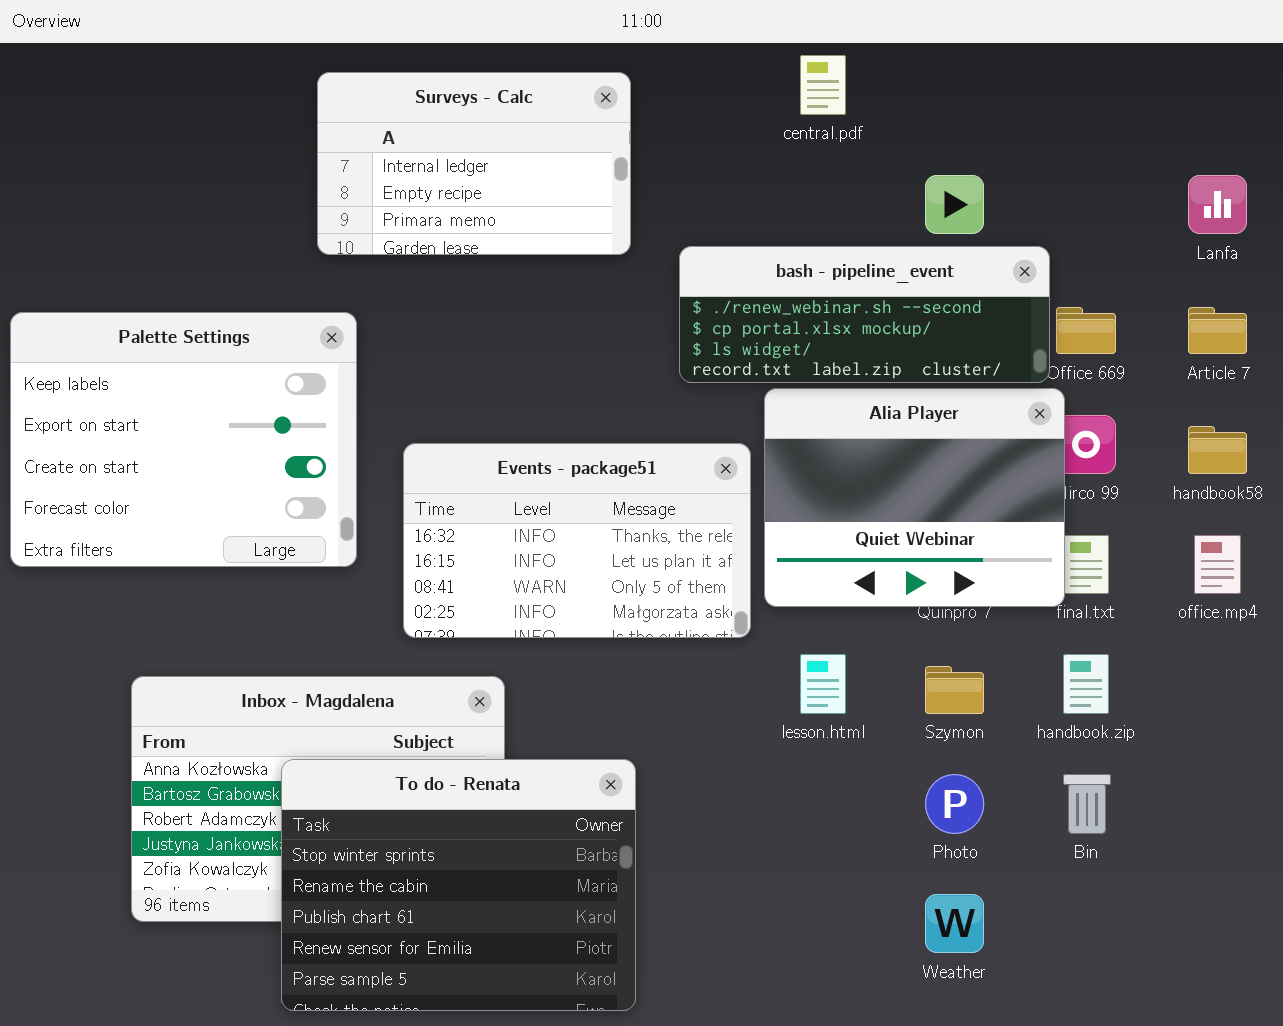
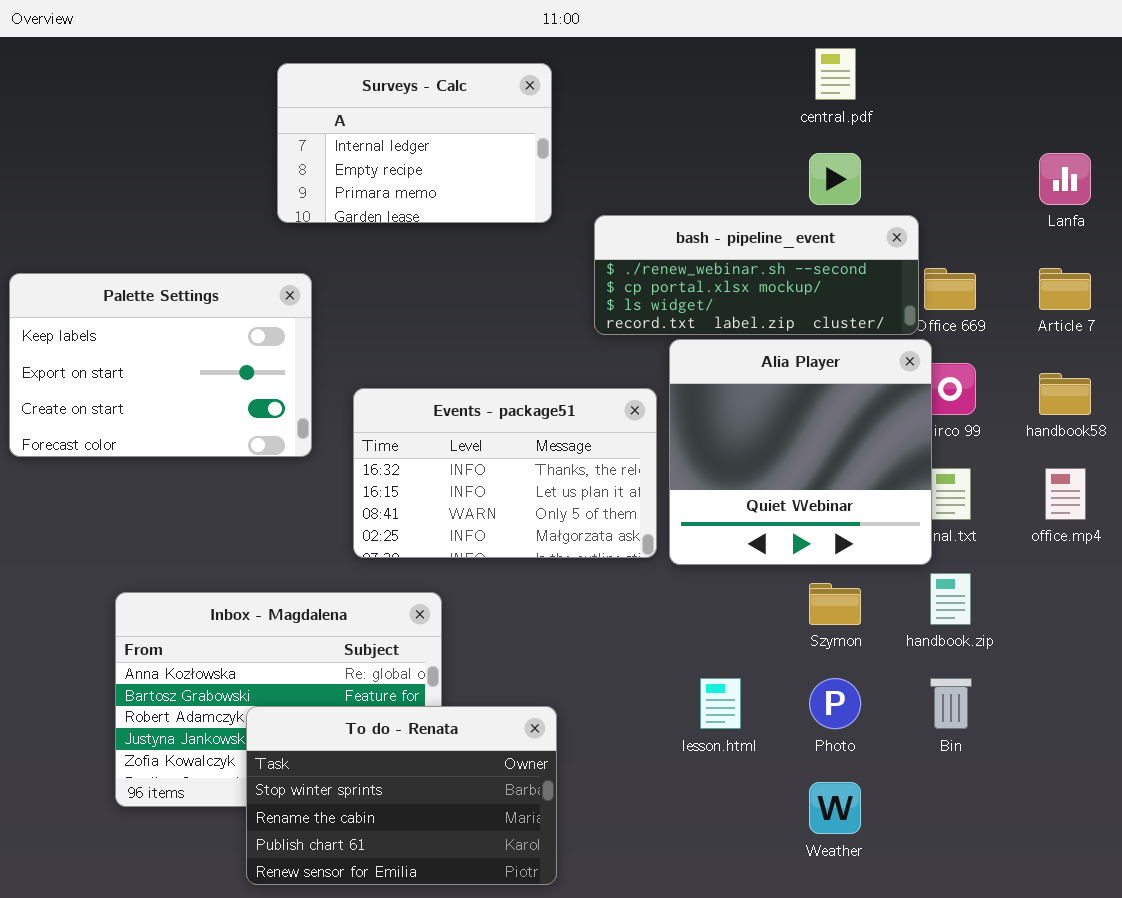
central.pdf: [800,55,846,115] -> [815,48,856,100], moved
Palette Settings: [10,312,357,567] -> [9,273,312,457], resized
Alia Player: [764,388,1065,607] -> [669,339,932,565], resized
lesson.html: [800,654,846,714] -> [700,678,741,729], moved
To do - Renata: [281,759,636,1011] -> [246,706,557,885], resized

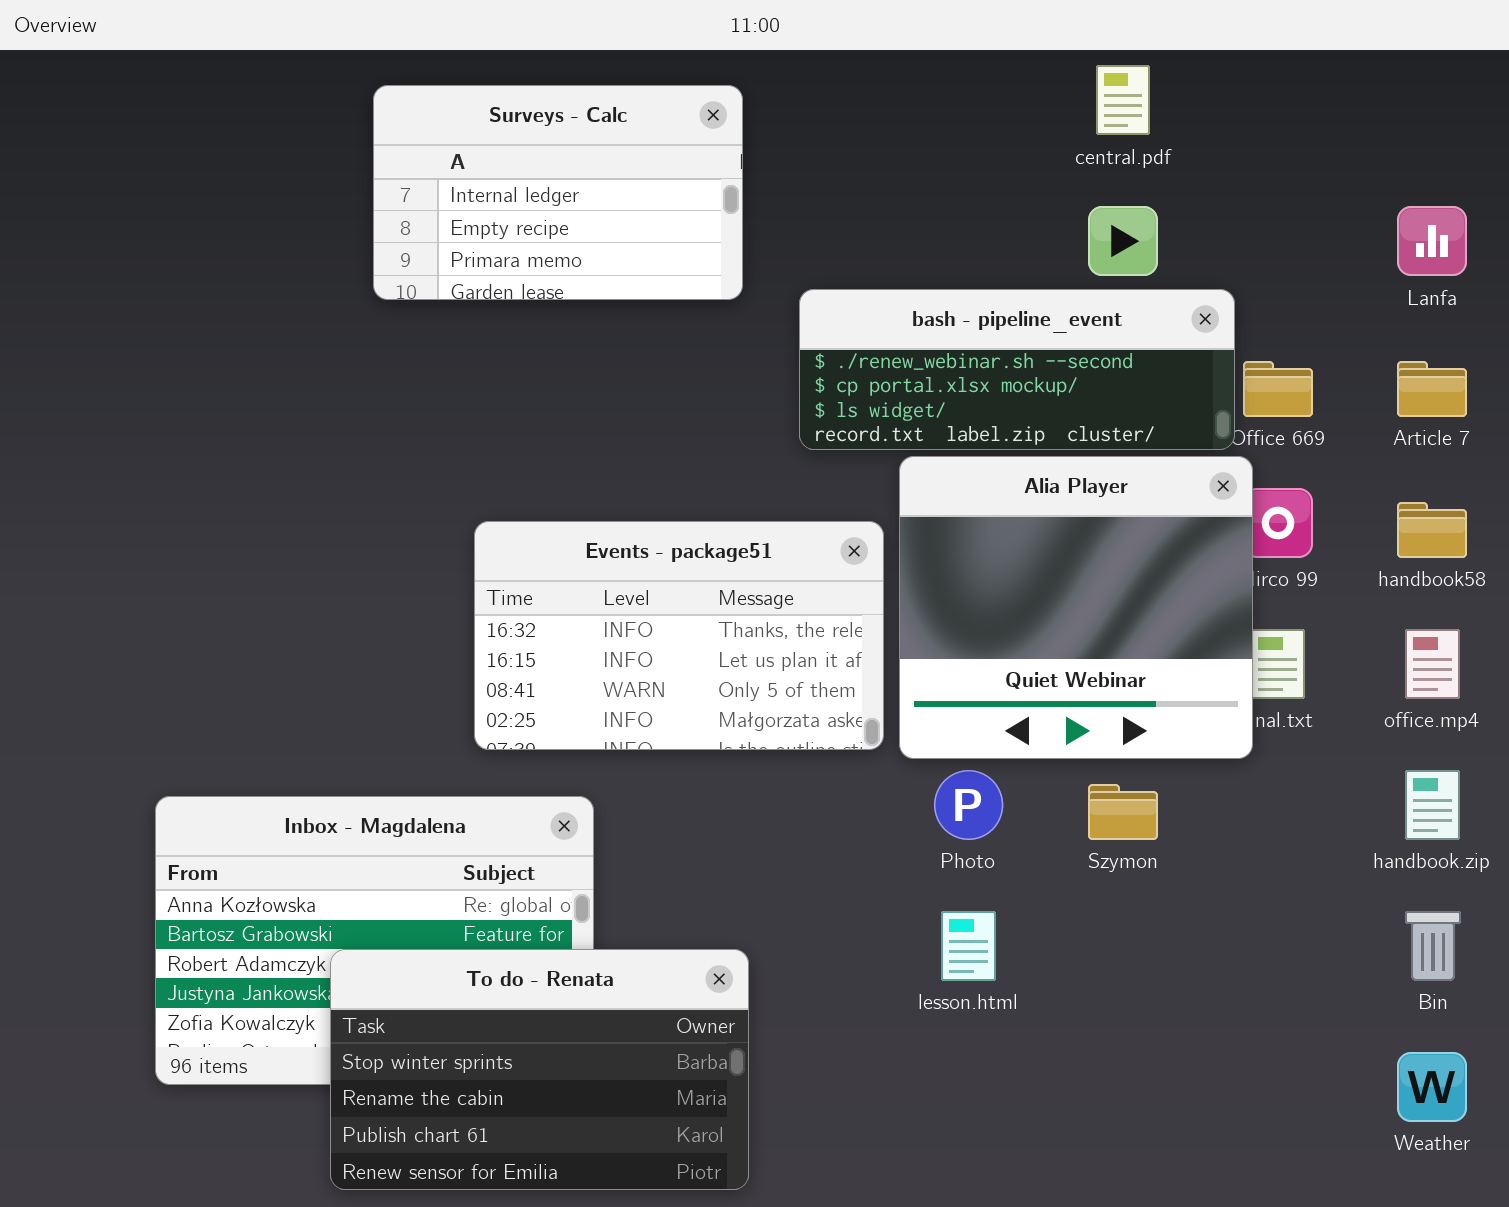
Palette Settings: [9,273,312,457] -> none, closed
handbook.zip: [930,573,971,625] -> [1405,770,1460,840], moved
Photo: [809,678,861,729] -> [934,770,1003,840], moved
Bin: [930,678,972,729] -> [1405,911,1461,981], moved
Weather: [809,782,861,834] -> [1397,1052,1467,1122], moved

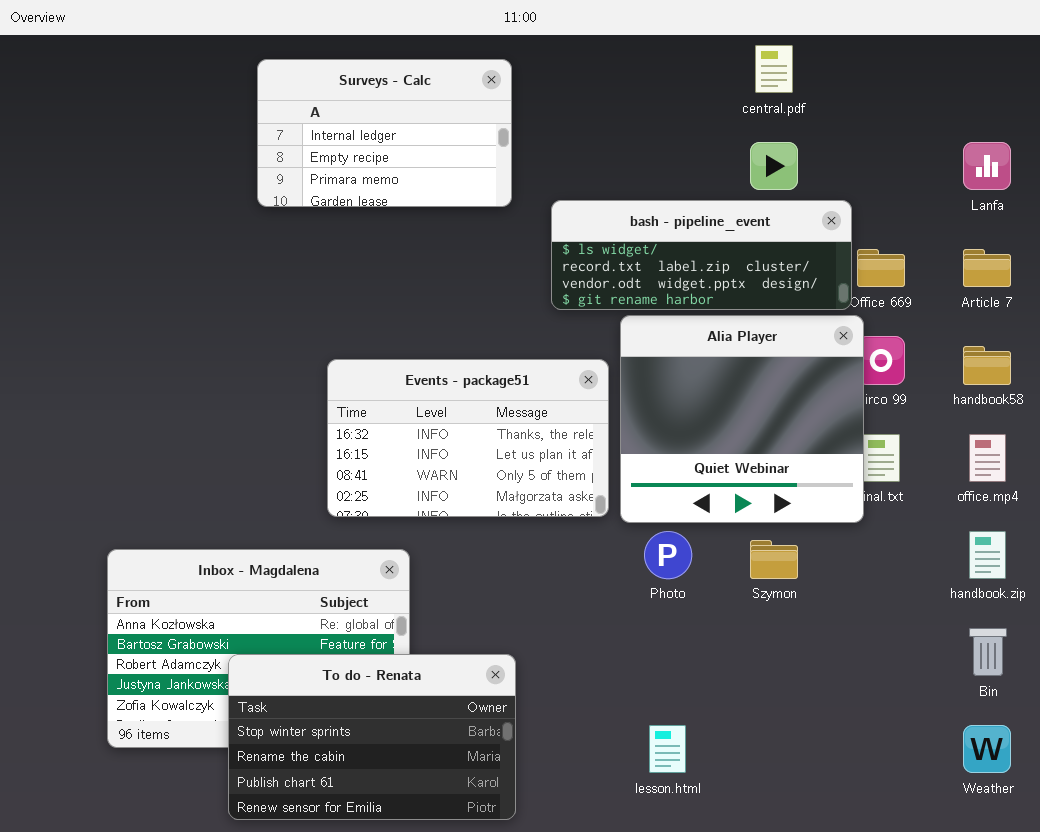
bash - pipeline_event: [799,289,1235,450] -> [551,200,852,310], scrolled down 2 rows
lesson.html: [941,911,996,981] -> [649,725,686,773], moved

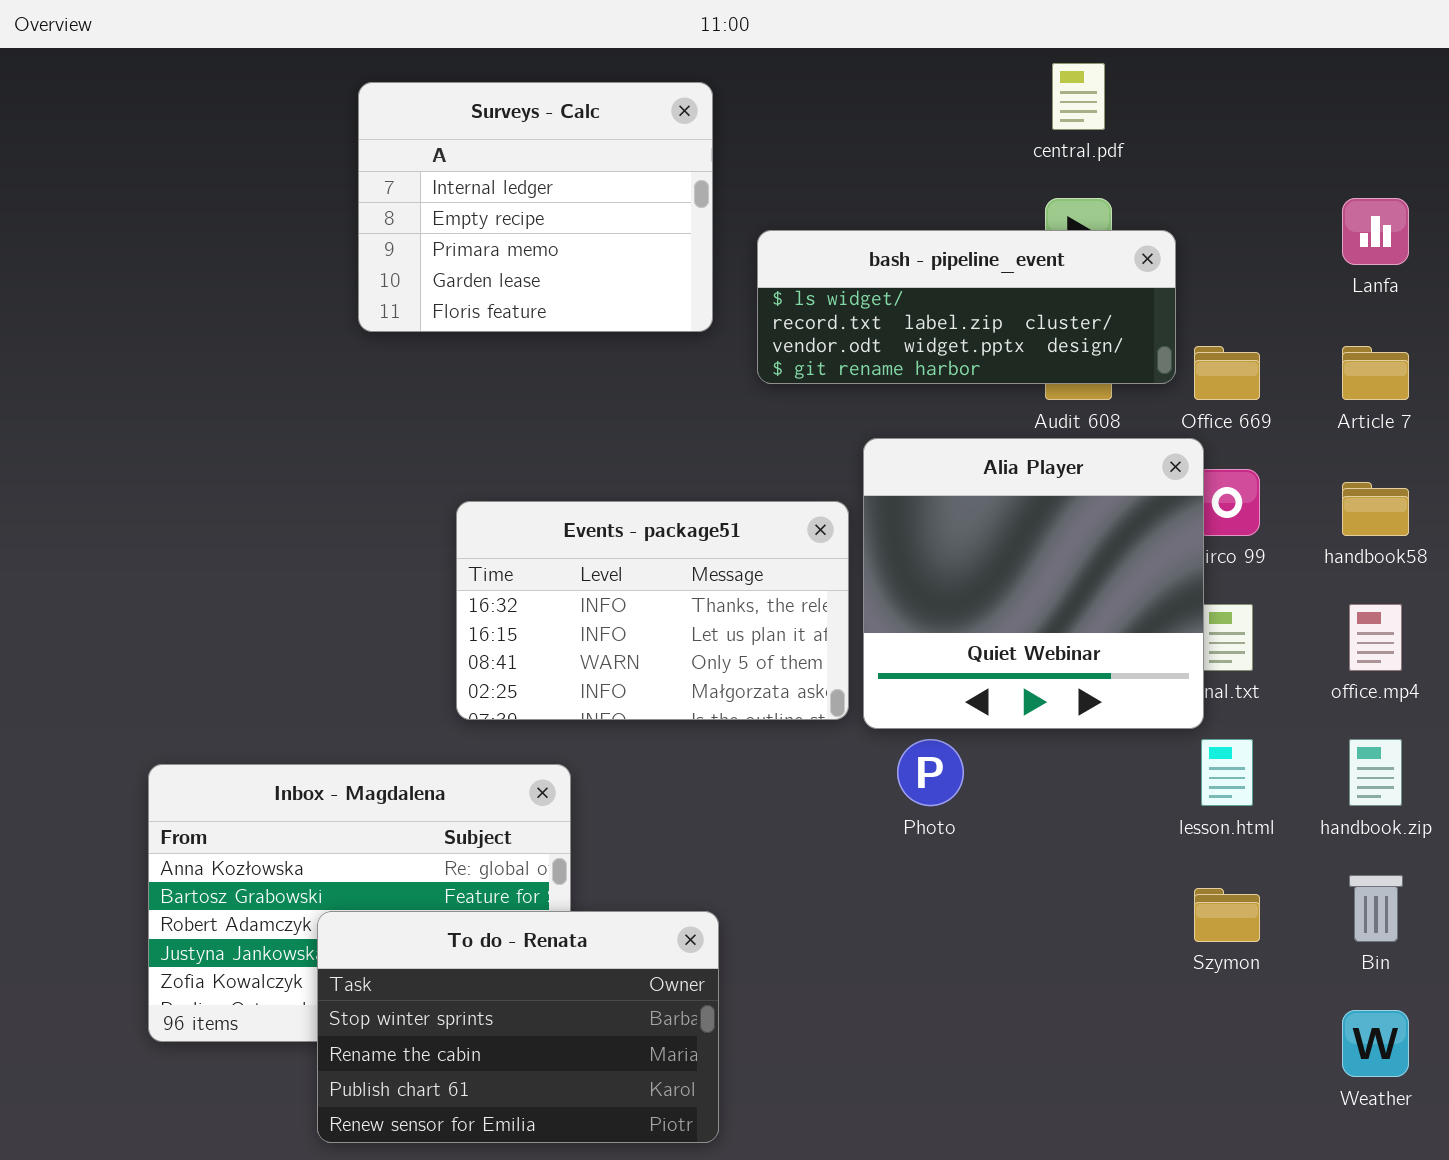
Surveys - Calc: [257,59,512,207] -> [358,82,713,332], resized
bash - pipeline_event: [551,200,852,310] -> [757,230,1176,384], moved
Szymon: [750,540,798,579] -> [1194,888,1260,942], moved
lesson.html: [649,725,686,773] -> [1201,739,1253,806], moved

